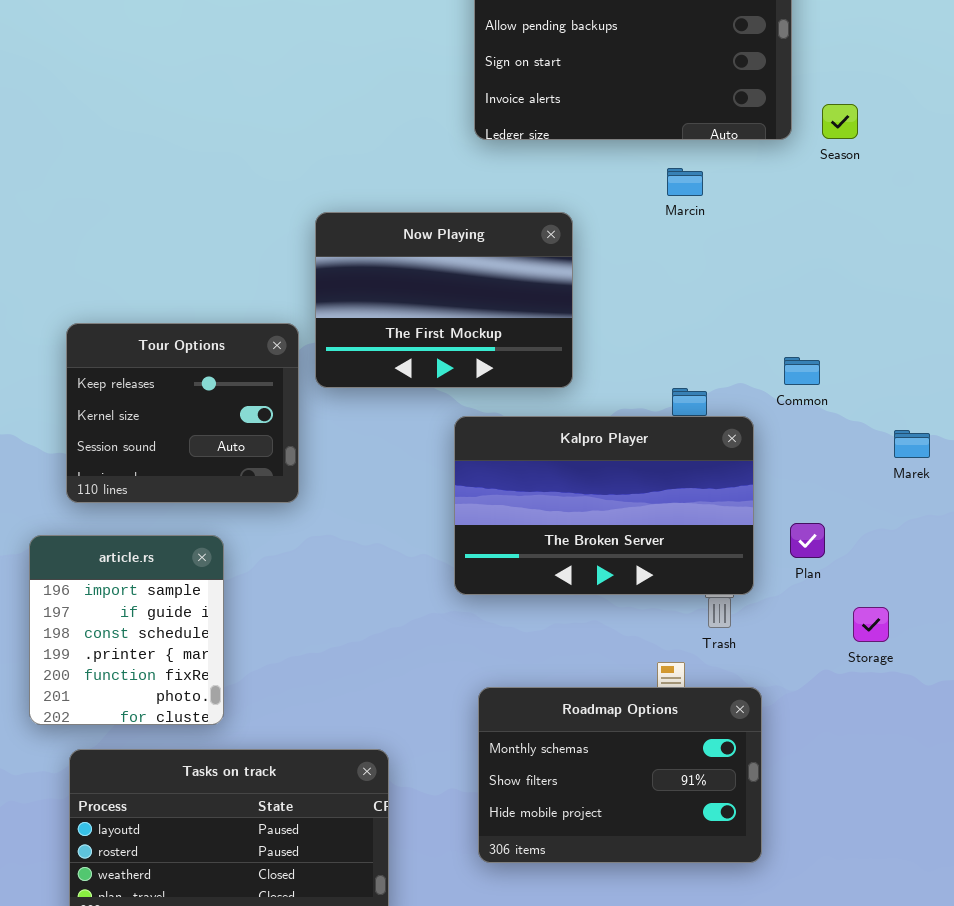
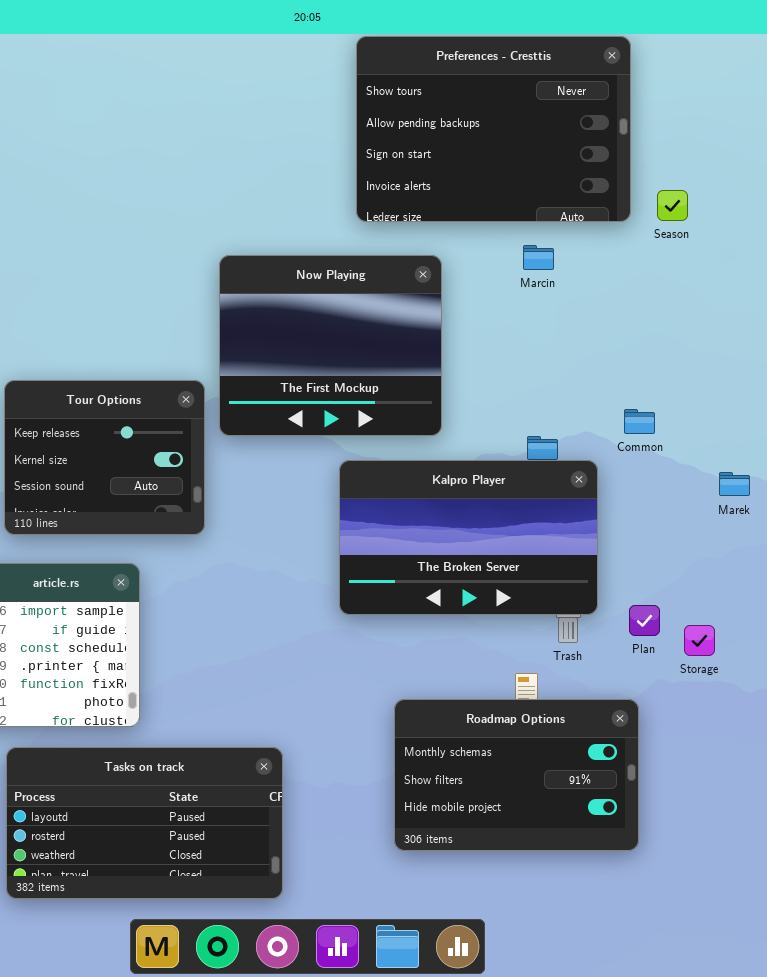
Now Playing: [315,212,573,388] -> [219,255,442,436], resized
Plan: [790,523,825,558] -> [629,605,660,636], moved
Roadmap Options: [478,687,762,863] -> [394,699,639,851], moved

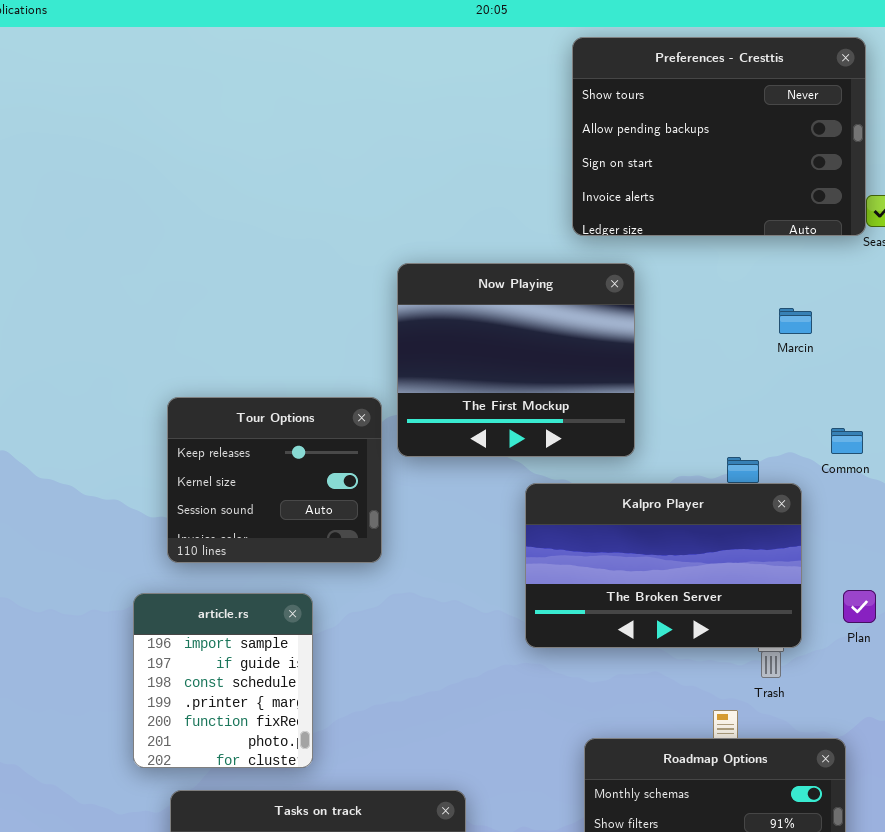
Preferences - Cresttis: [356,36,631,222] -> [572,37,866,236], moved
Marcin: [523,245,554,270] -> [779,308,812,334], moved
Plan: [629,605,660,636] -> [843,590,876,623], moved

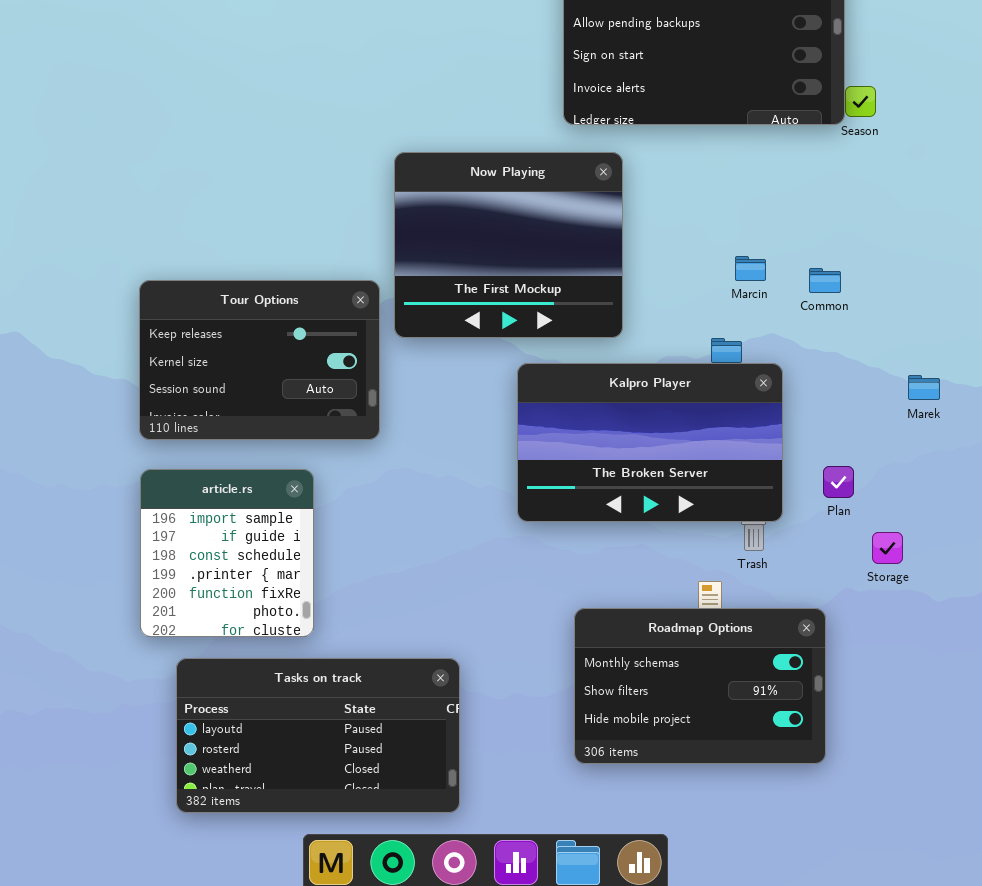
Marcin: [779,308,812,334] -> [735,256,766,281], moved
Tour Options: [167,397,382,563] -> [139,280,380,440], resized
Common: [831,428,863,454] -> [809,268,841,293], moved

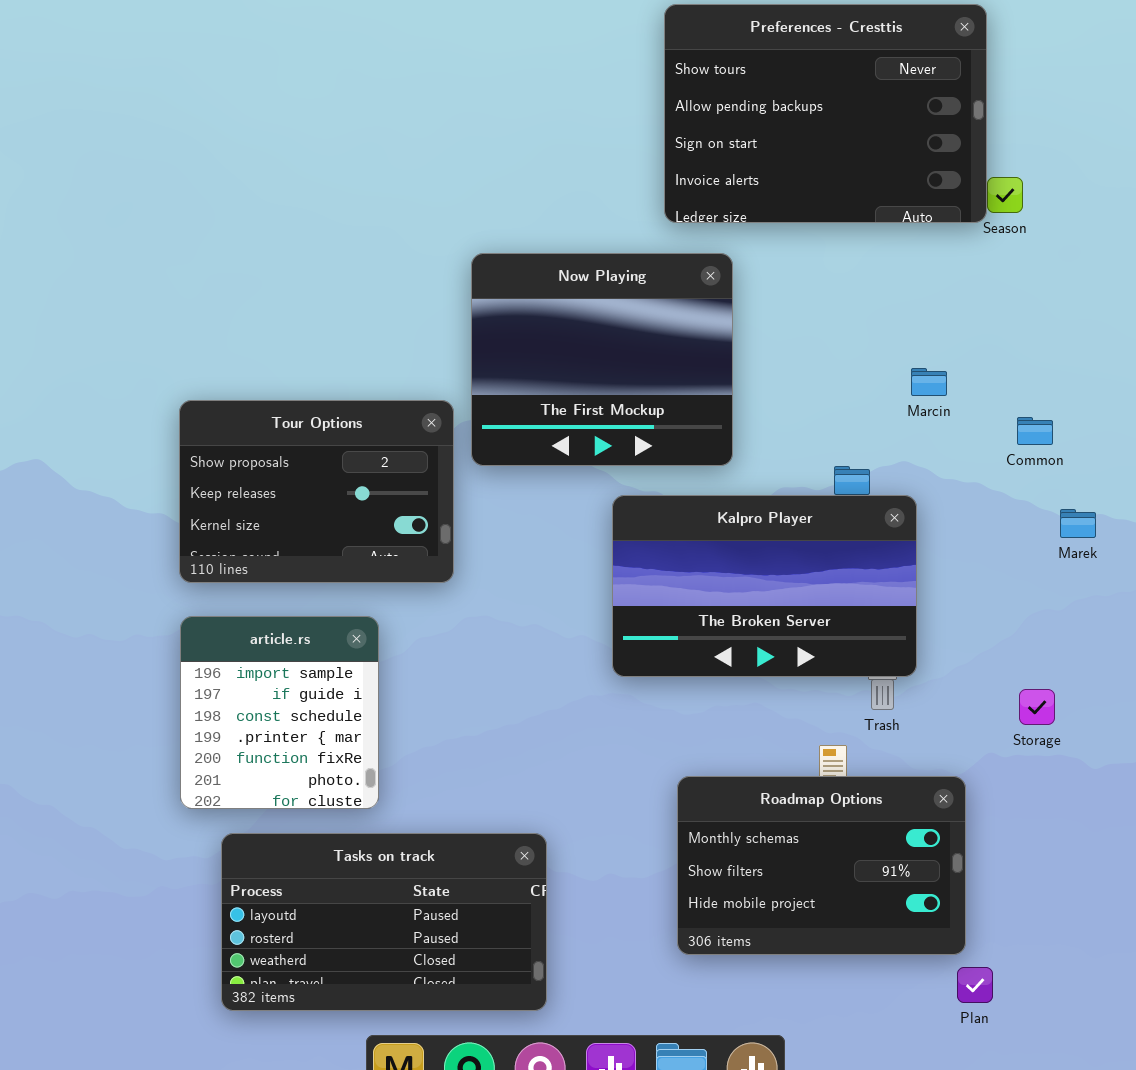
Marcin: [735,256,766,281] -> [911,368,947,396], moved
Common: [809,268,841,293] -> [1017,417,1053,445], moved
Tour Options: [139,280,380,440] -> [179,400,454,583], scrolled up 1 row
Plan: [823,466,854,498] -> [957,967,993,1003], moved

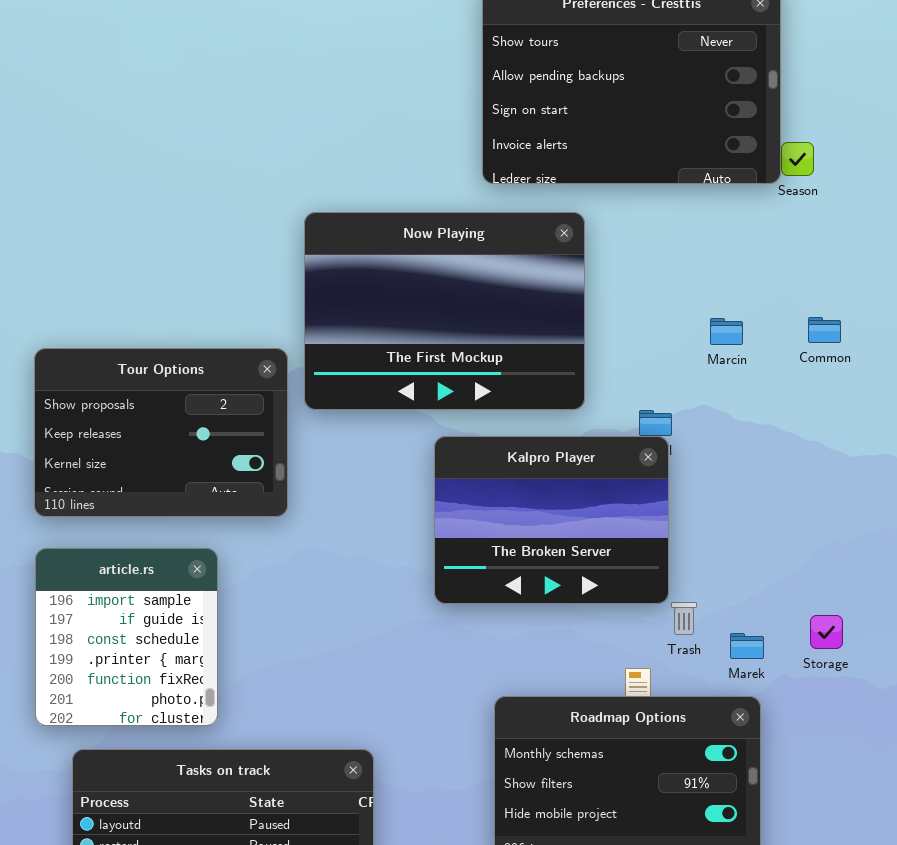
Now Playing: [471,253,733,466] -> [304,212,585,410], resized
Common: [1017,417,1053,445] -> [808,317,841,343], moved
Kalpro Player: [612,495,917,677] -> [434,436,669,604], resized
Marek: [1060,509,1096,538] -> [730,633,764,659], moved

